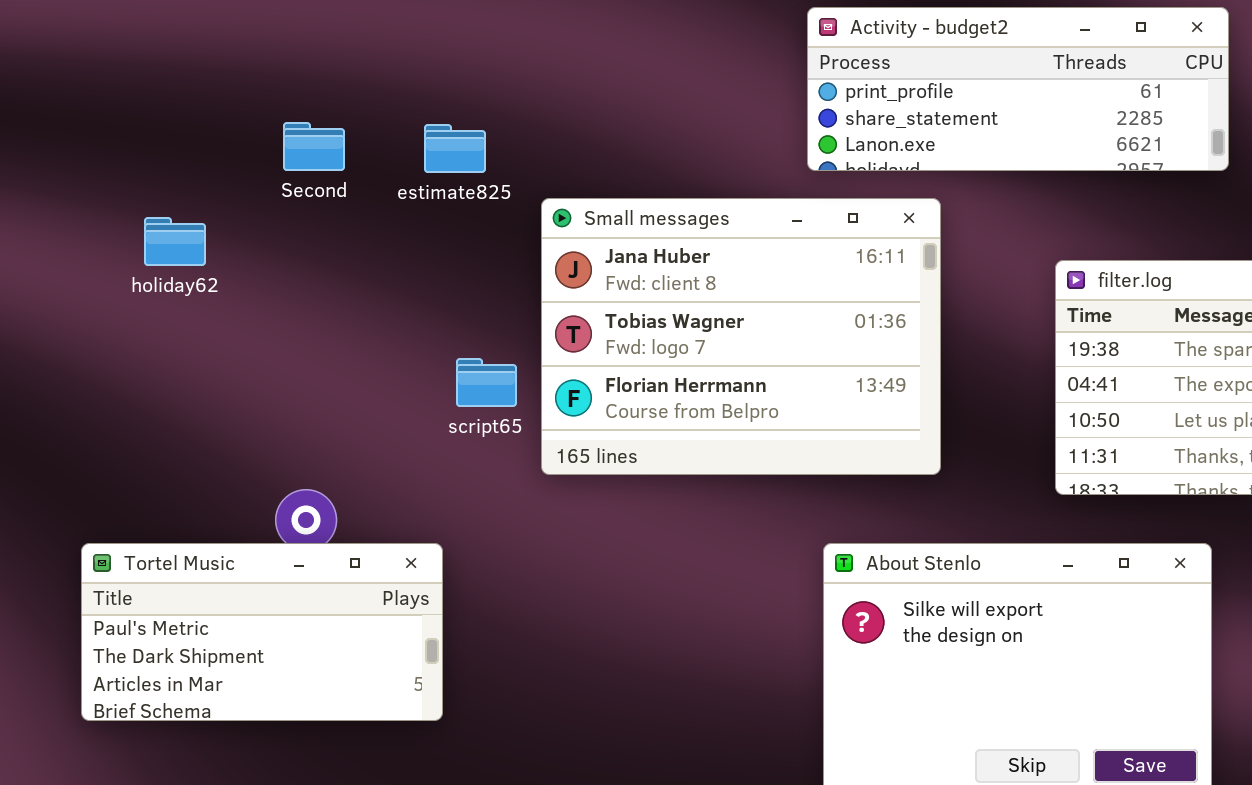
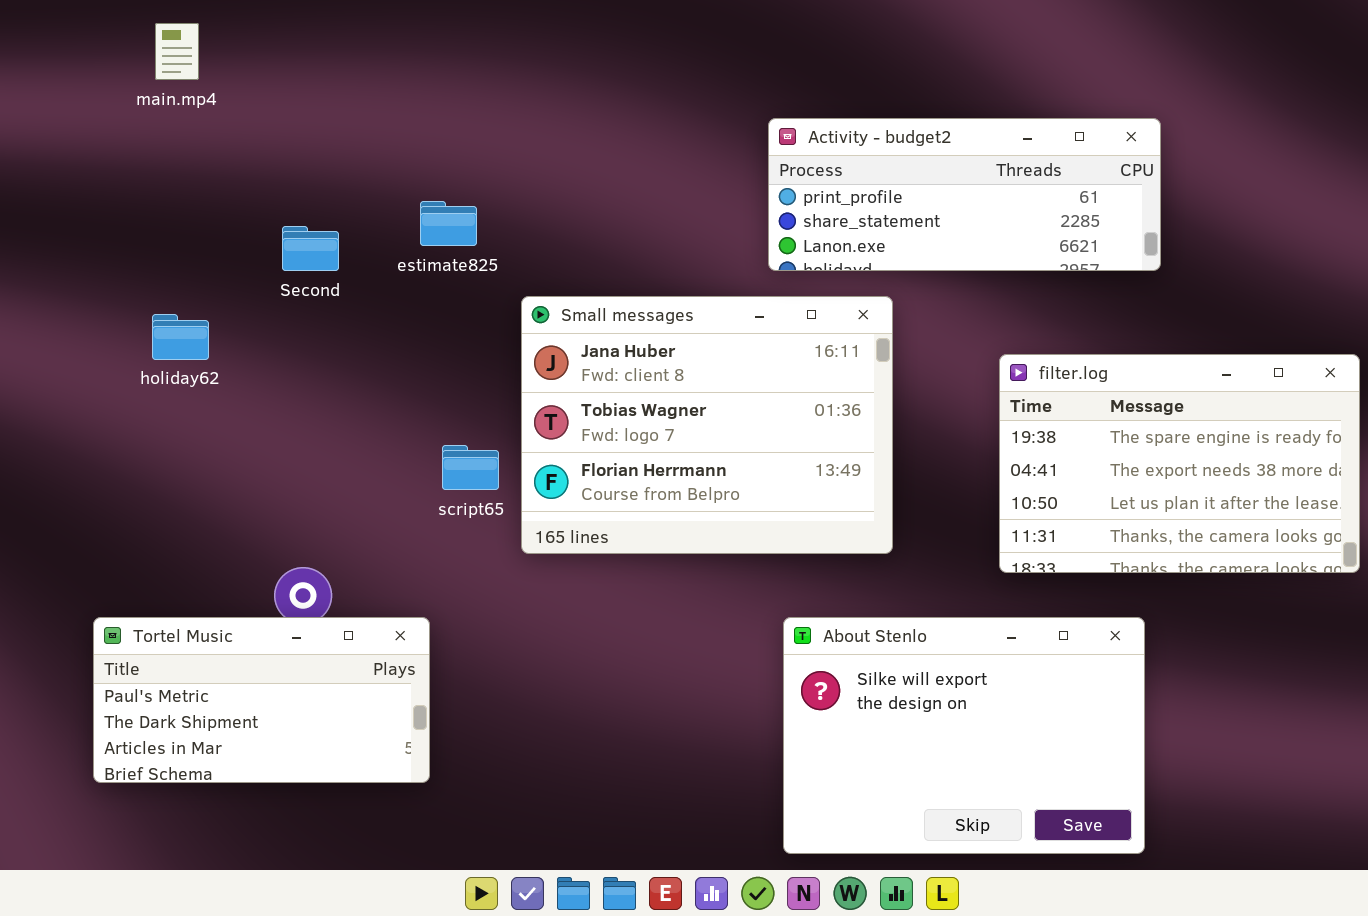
estimate825: [424,124,486,173] -> [420,201,477,246], moved

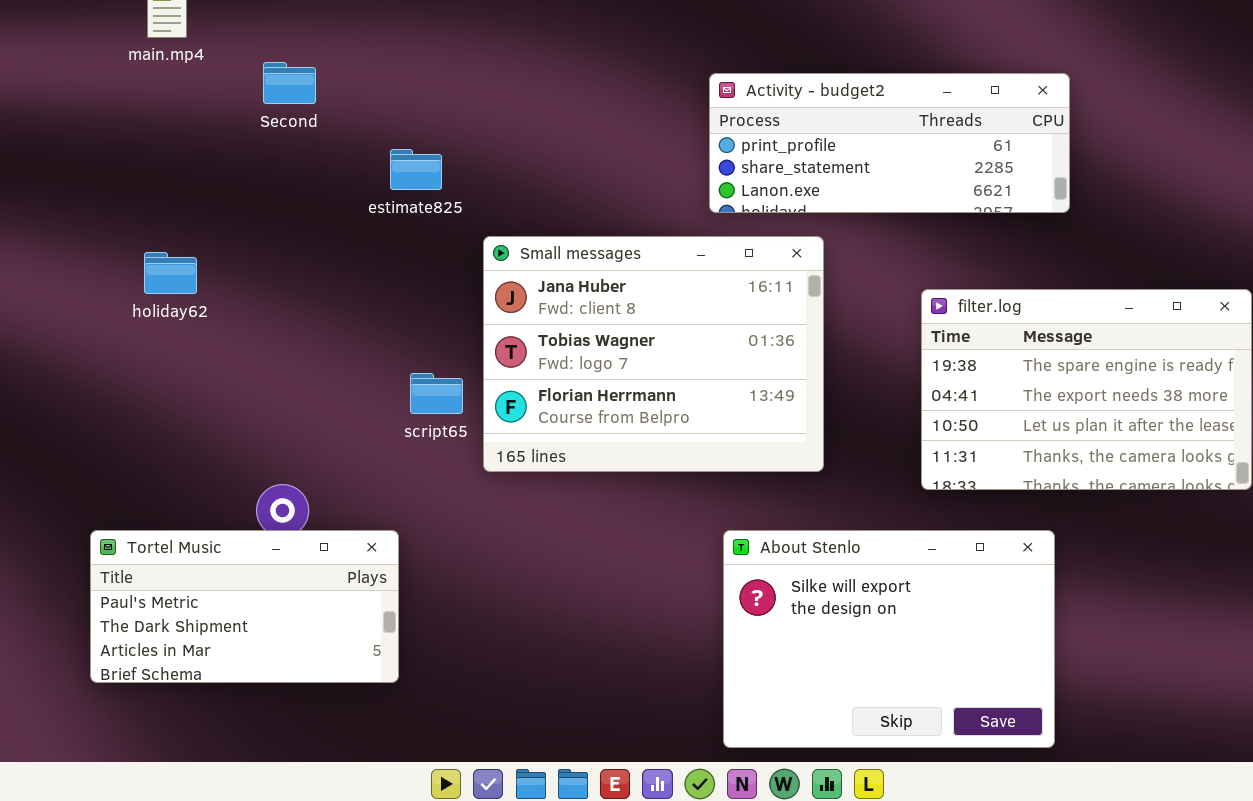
Second: [282,226,339,271] -> [263,62,316,104], moved

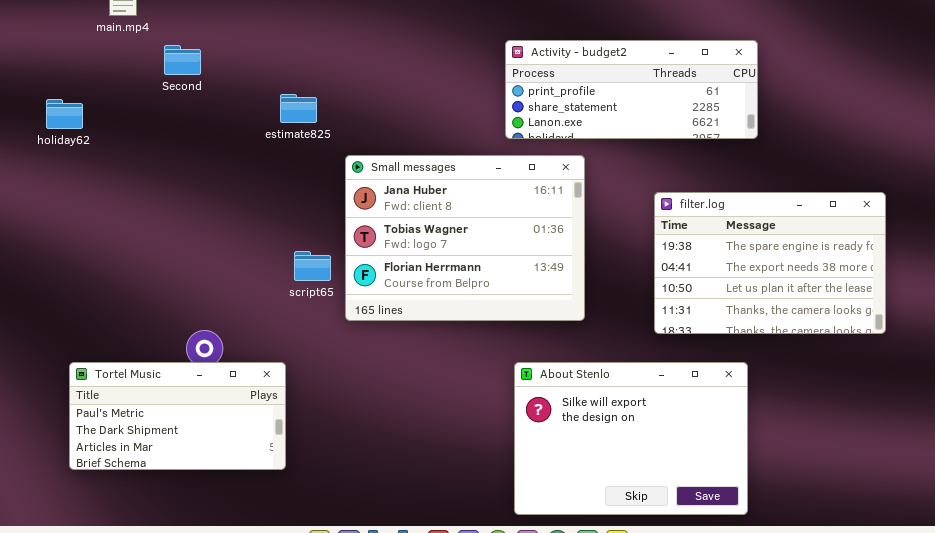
Second: [263,62,316,104] -> [164,45,201,75], moved
holiday62: [144,252,197,294] -> [46,99,83,129], moved

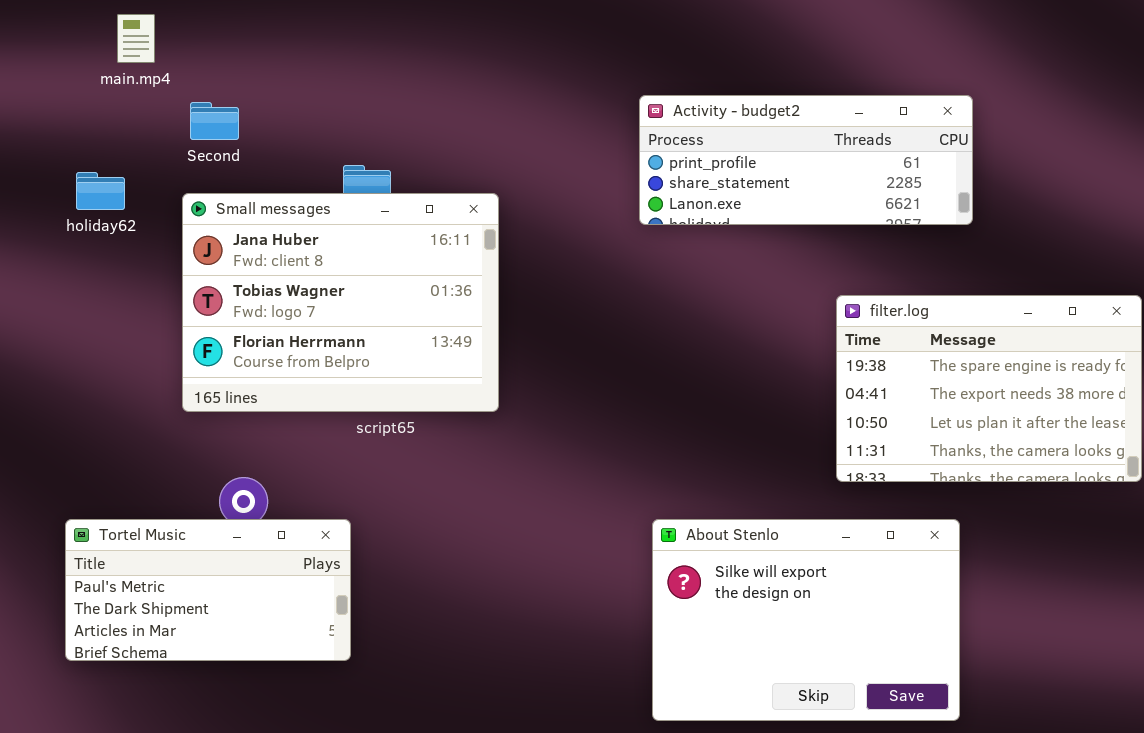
holiday62: [46,99,83,129] -> [76,172,125,210], moved
Small messages: [345,155,585,321] -> [182,193,499,412], moved

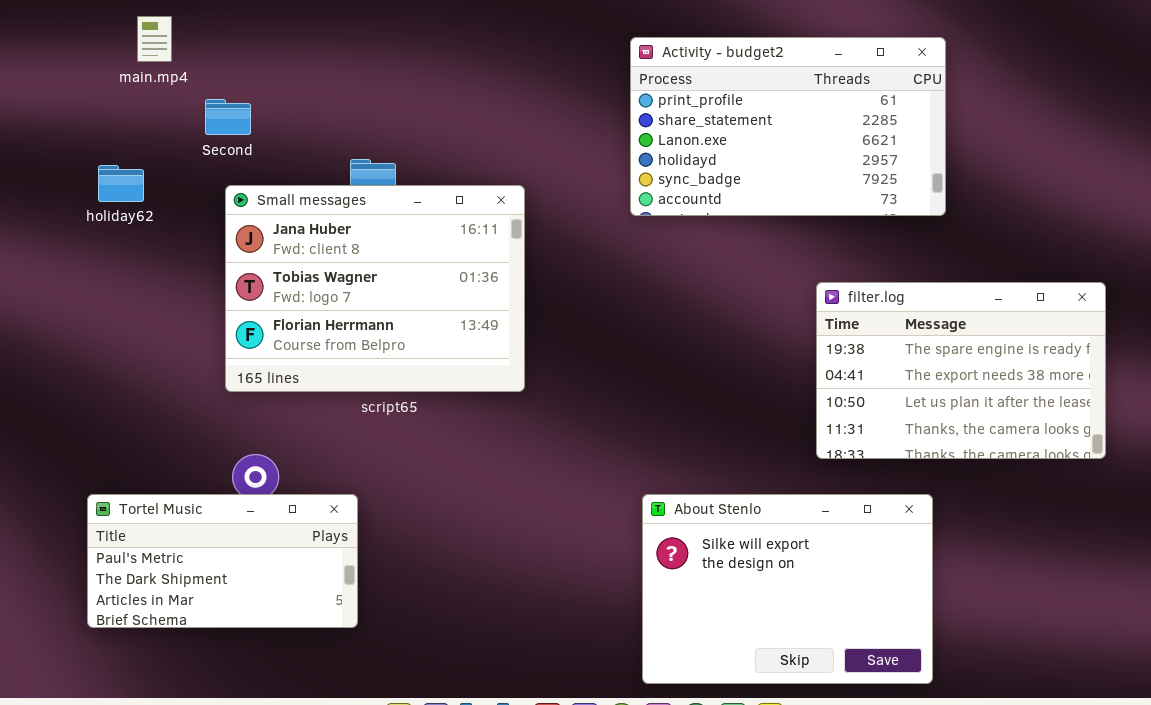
Activity - budget2: [639,95,973,225] -> [630,37,946,216], resized
Small messages: [182,193,499,412] -> [225,185,525,392], moved

